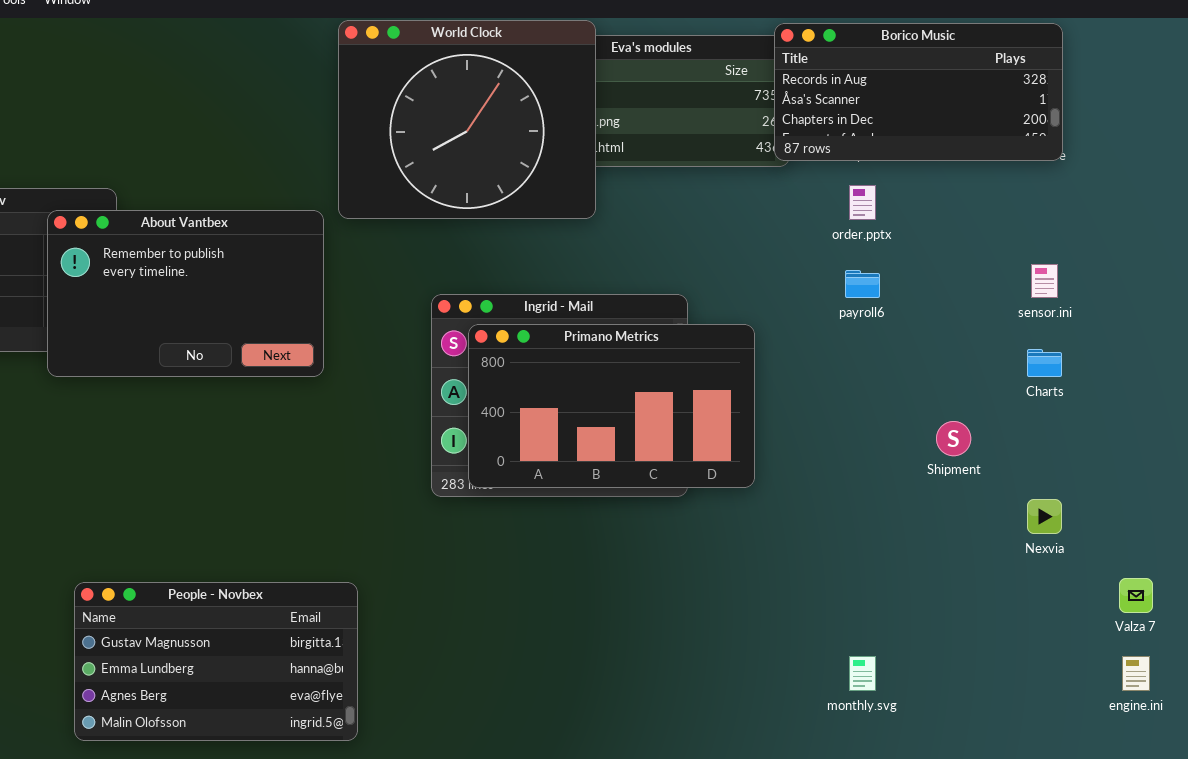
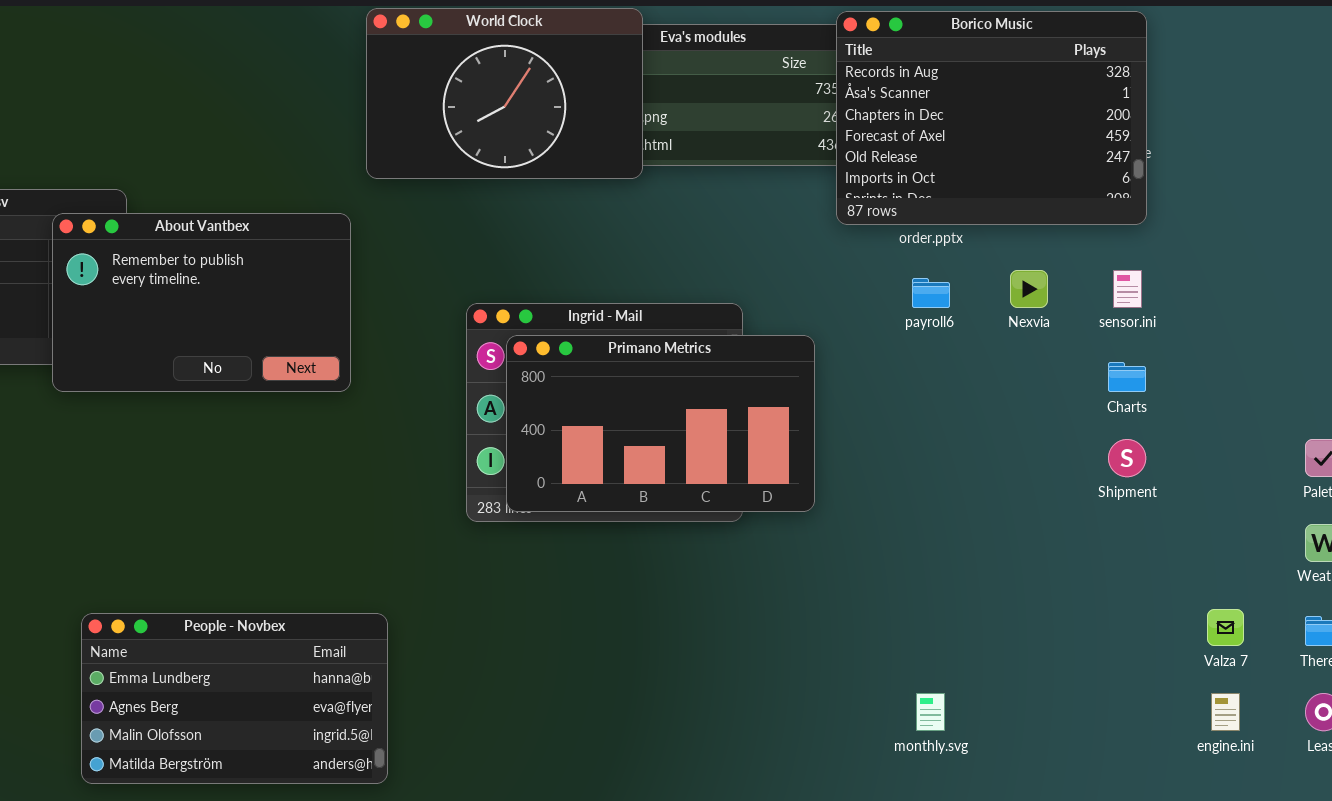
World Clock: [338,20,596,219] -> [366,8,643,179], resized
Borico Music: [774,23,1063,161] -> [836,11,1147,225], resized
Shipment: [936,421,971,456] -> [1108,439,1146,477], moved
Nexvia: [1027,499,1062,534] -> [1010,270,1048,308], moved
People - Novbex: [74,582,358,741] -> [81,613,388,784], scrolled down 1 row

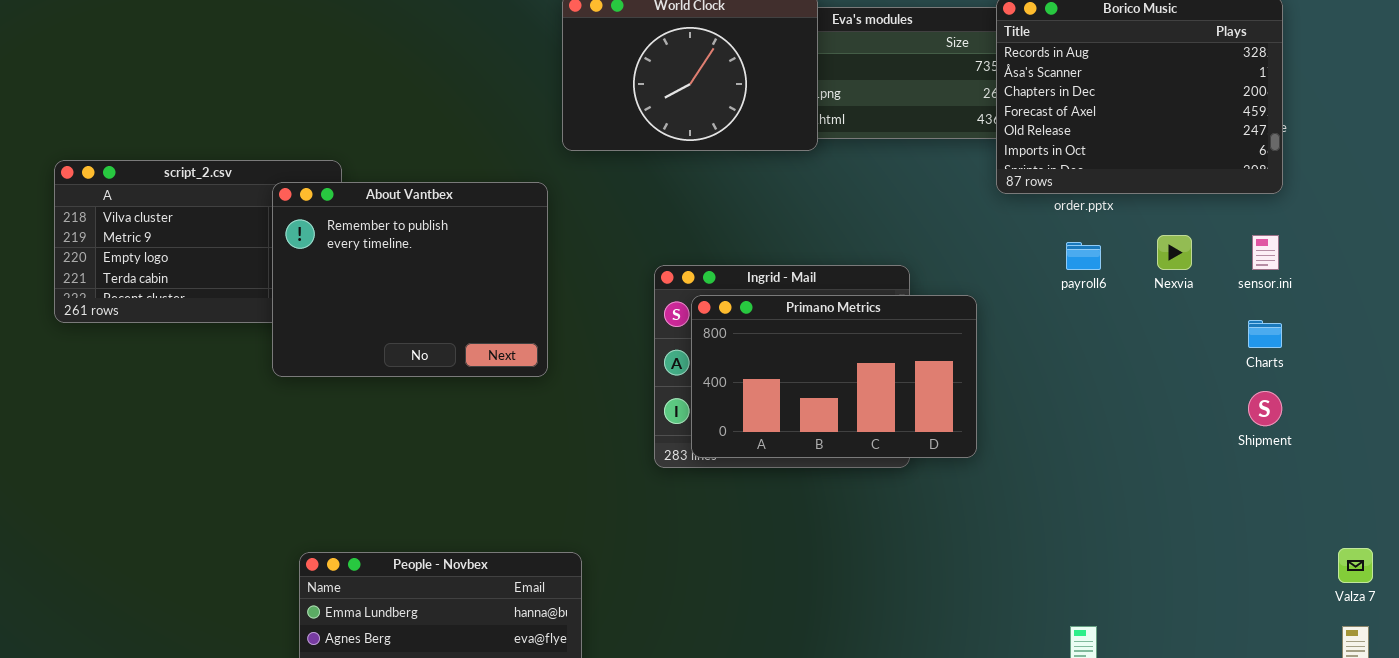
About Vantbex: [52,213,351,392] -> [272,182,548,377], resized

